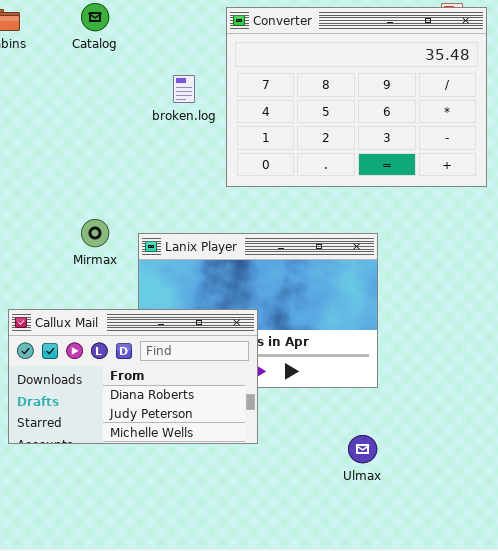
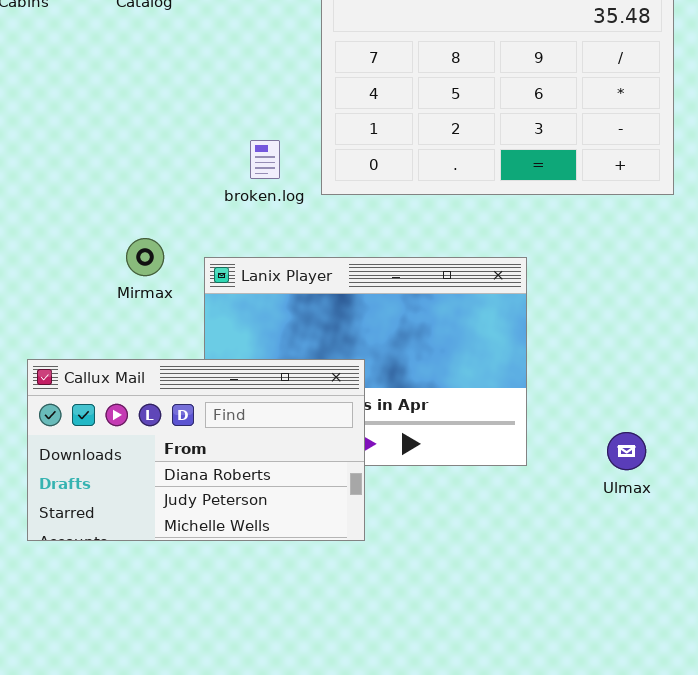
broken.log: [173,75,195,103] -> [250,140,280,179], moved
Ulmax: [348,435,377,463] -> [607,432,646,470], moved

